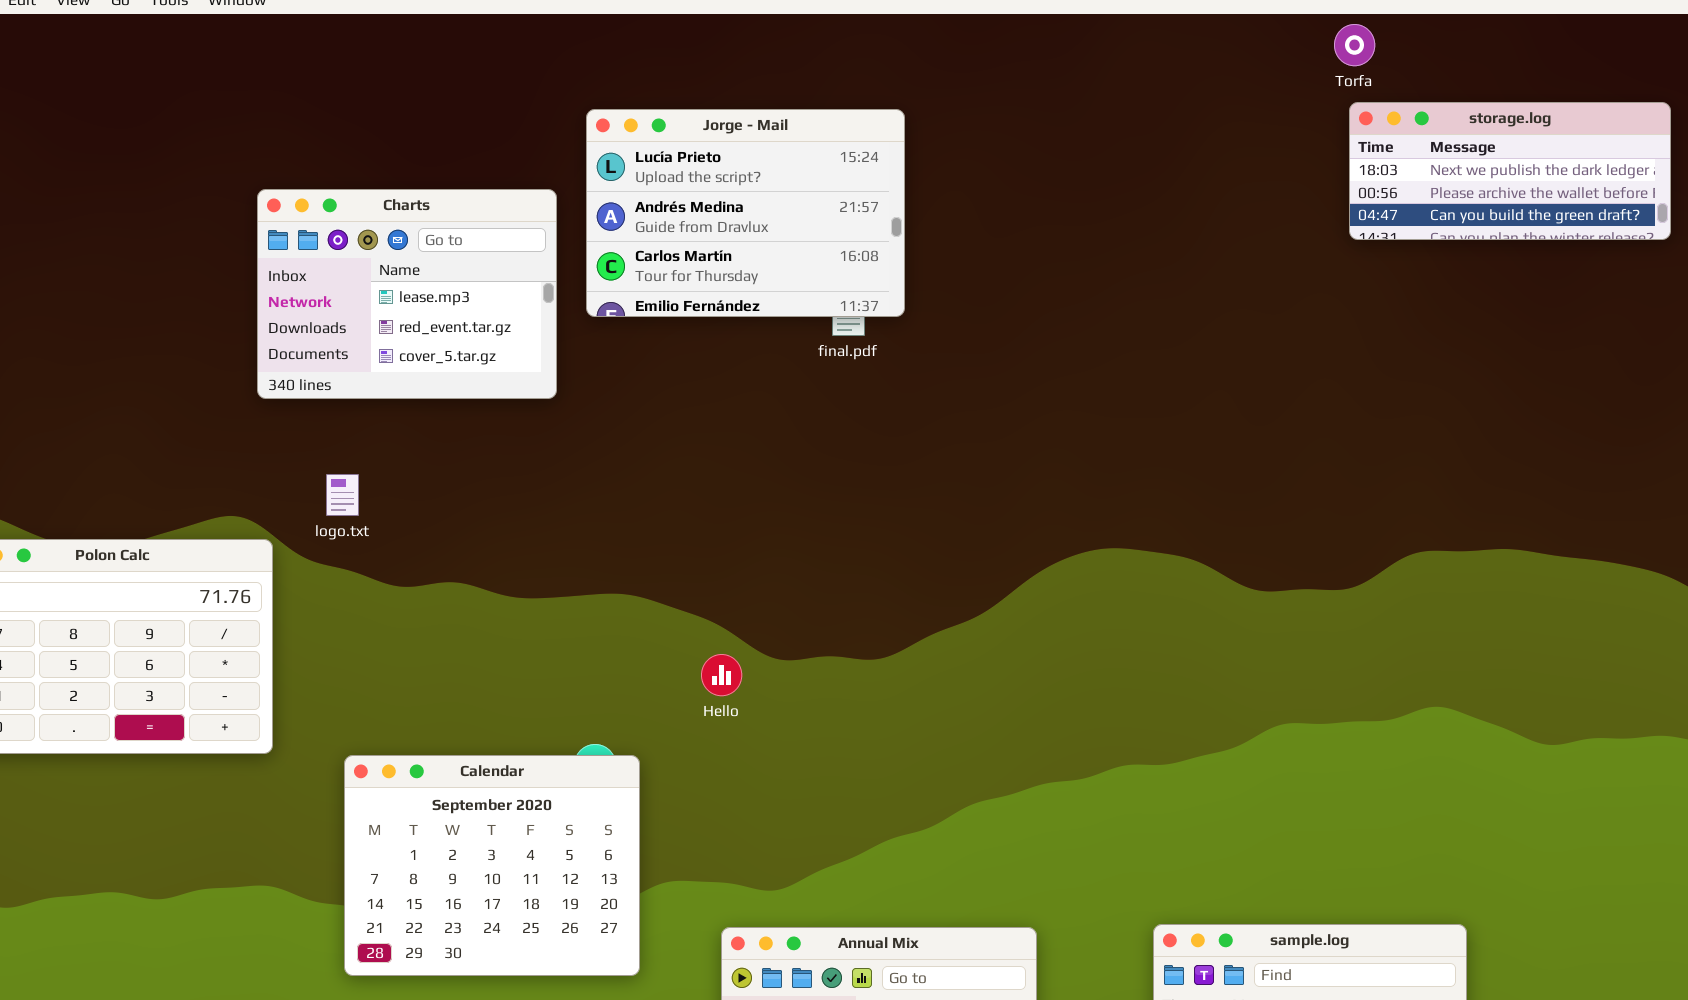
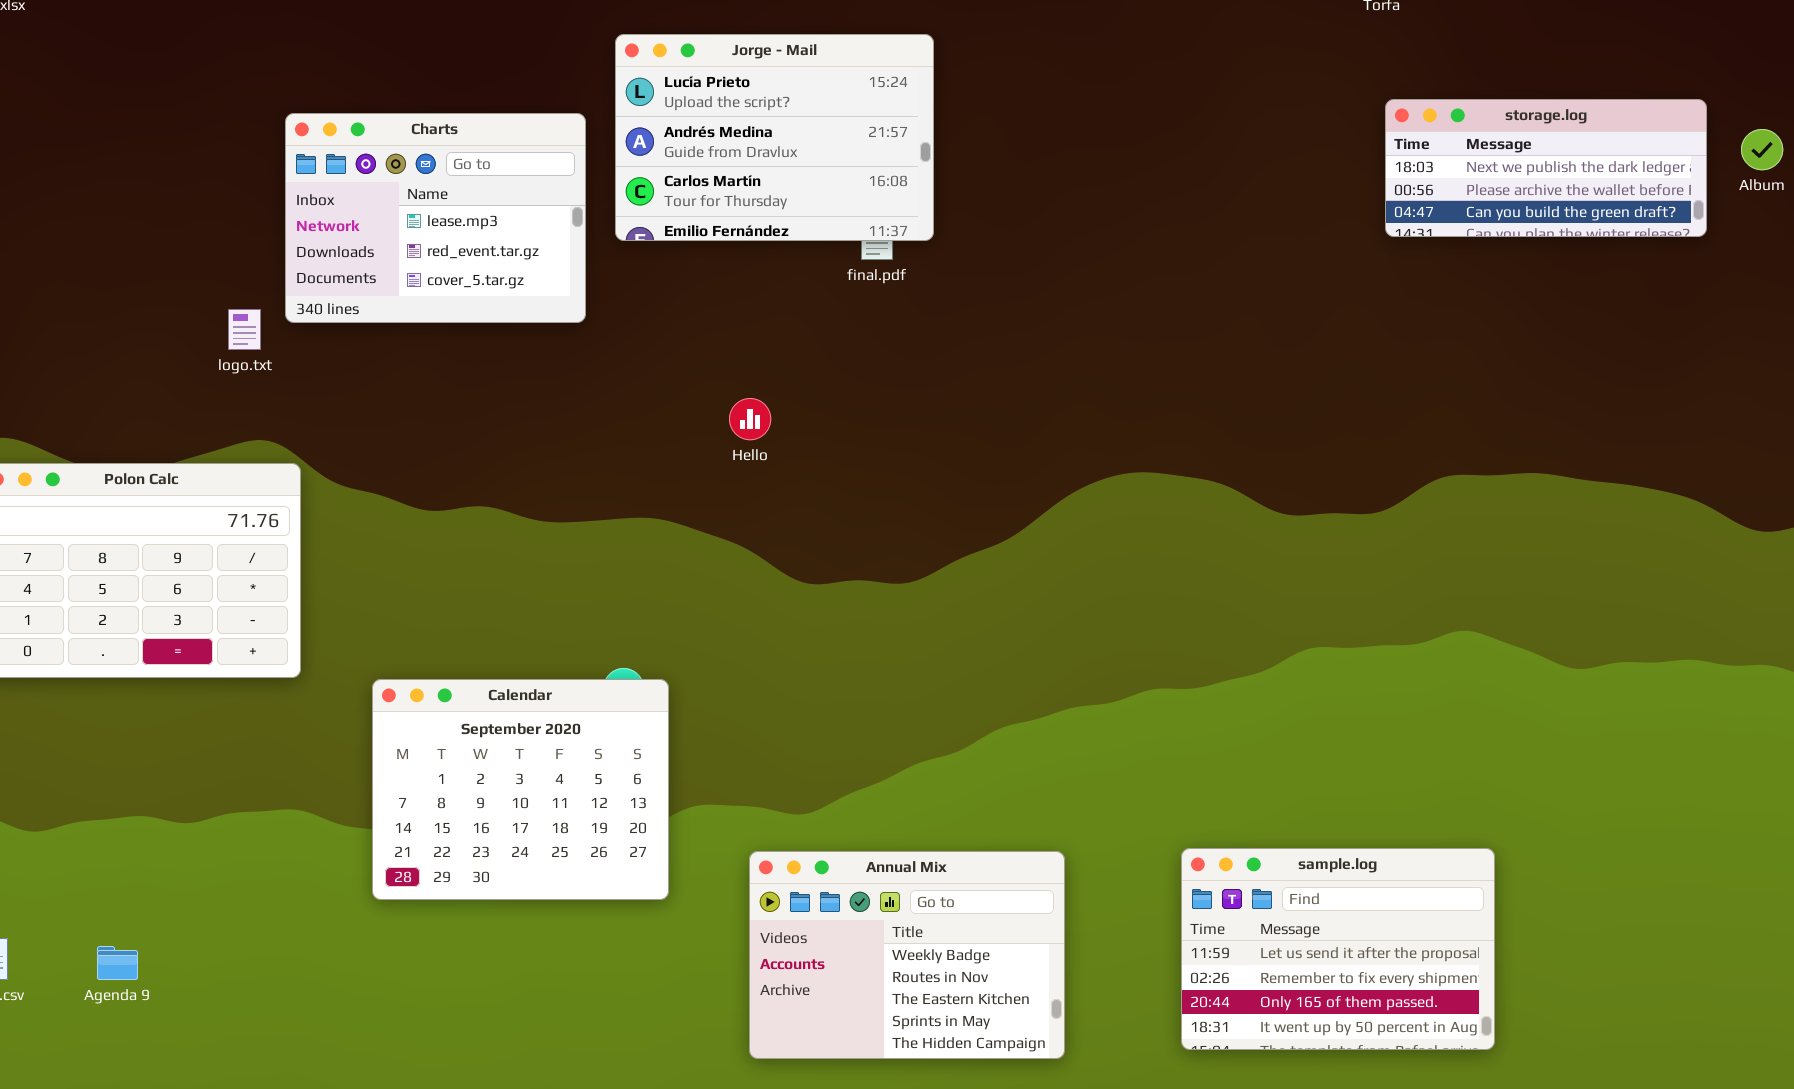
storage.log: [1349,102,1671,240] -> [1385,99,1707,237], moved
logo.txt: [326,474,359,516] -> [228,309,261,350], moved
Hello: [701,654,742,696] -> [729,398,771,440], moved

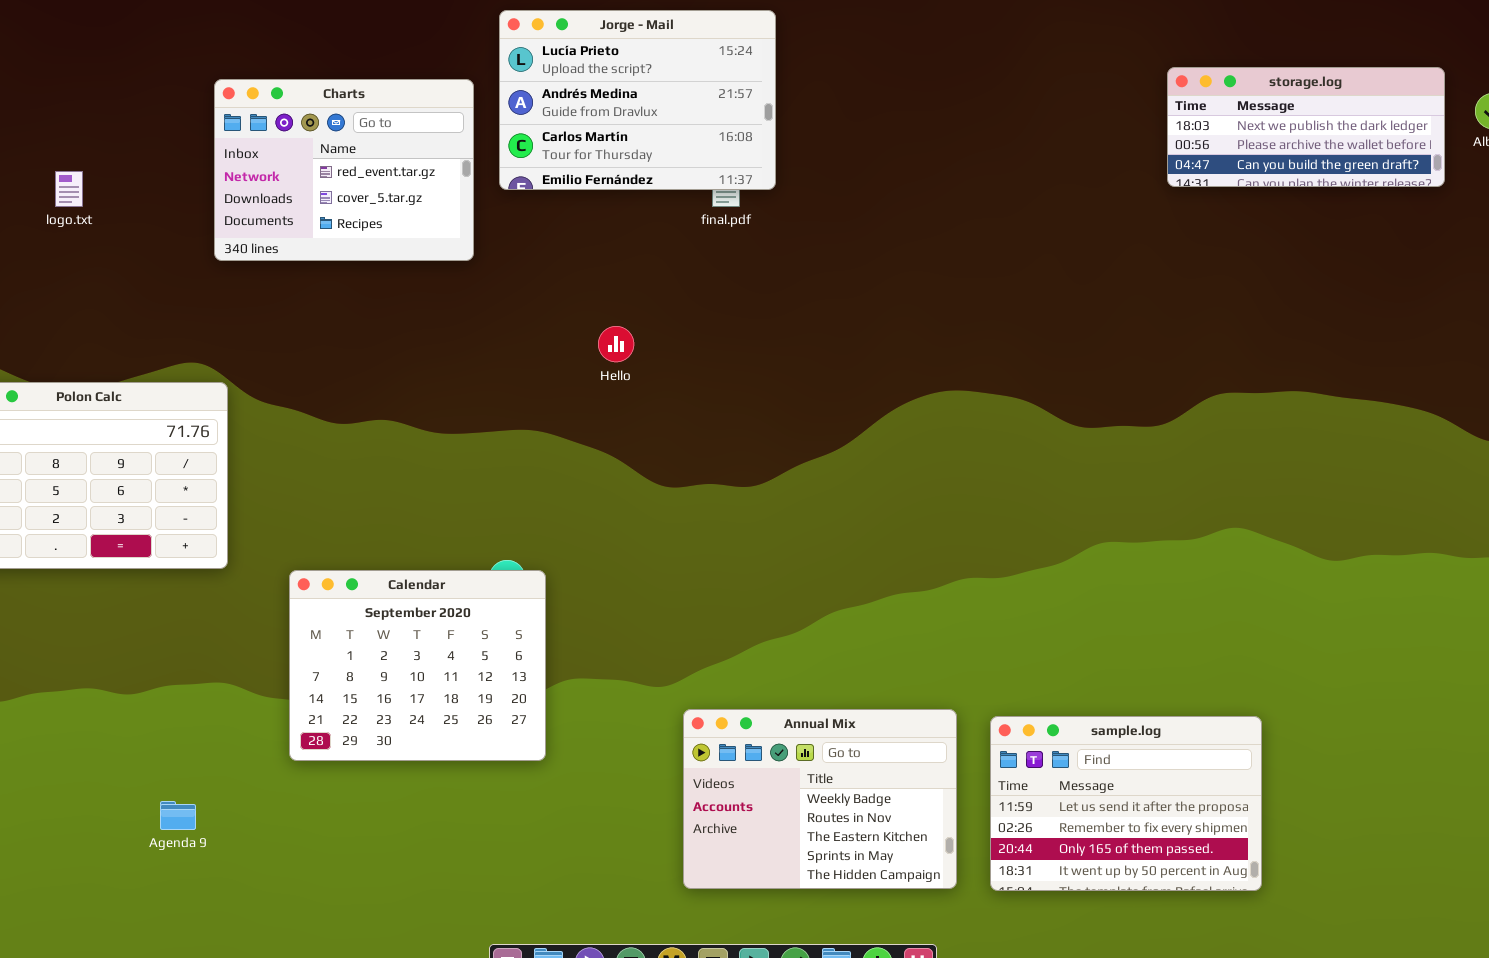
Charts: [285,113,586,323] -> [214,79,474,261], scrolled down 1 row
logo.txt: [228,309,261,350] -> [55,171,83,207], moved
Annual Mix: [749,851,1065,1059] -> [683,709,957,889], moved
Agenda 9: [97,946,138,980] -> [160,801,196,830], moved

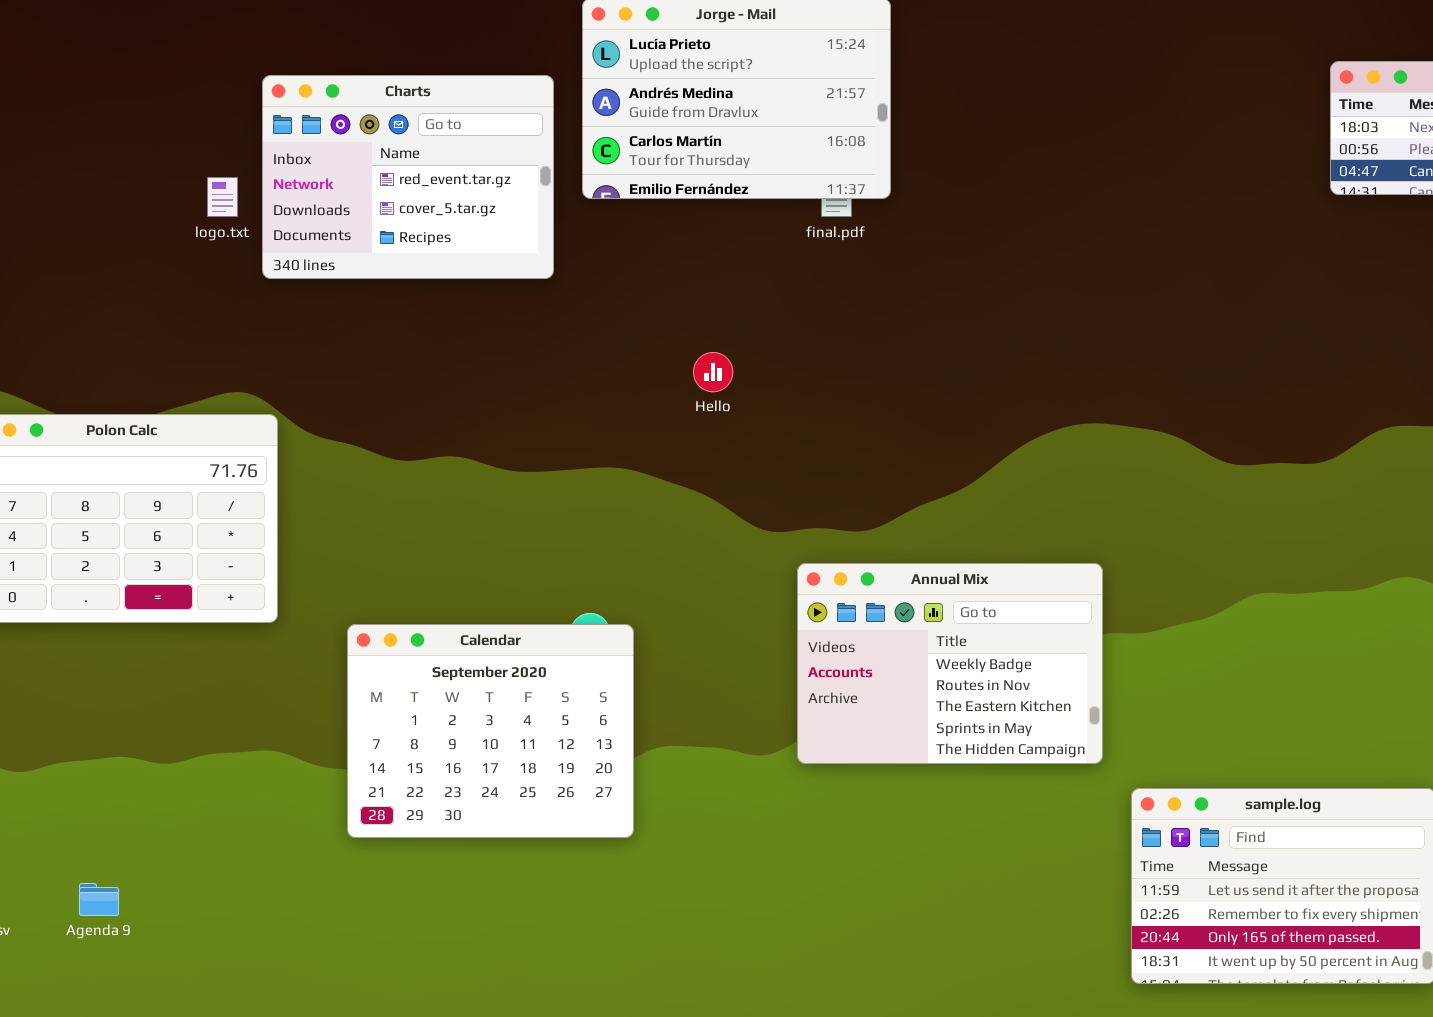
logo.txt: [55,171,83,207] -> [207,177,238,217], moved
Annual Mix: [683,709,957,889] -> [797,563,1103,764], moved
Agenda 9: [160,801,196,830] -> [79,883,119,916], moved

